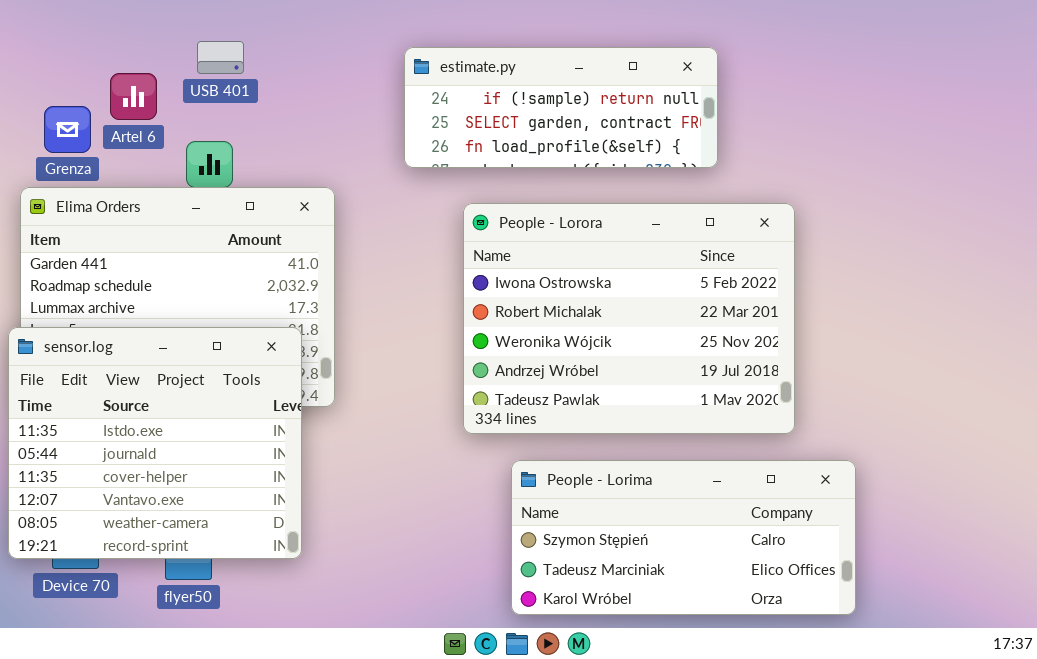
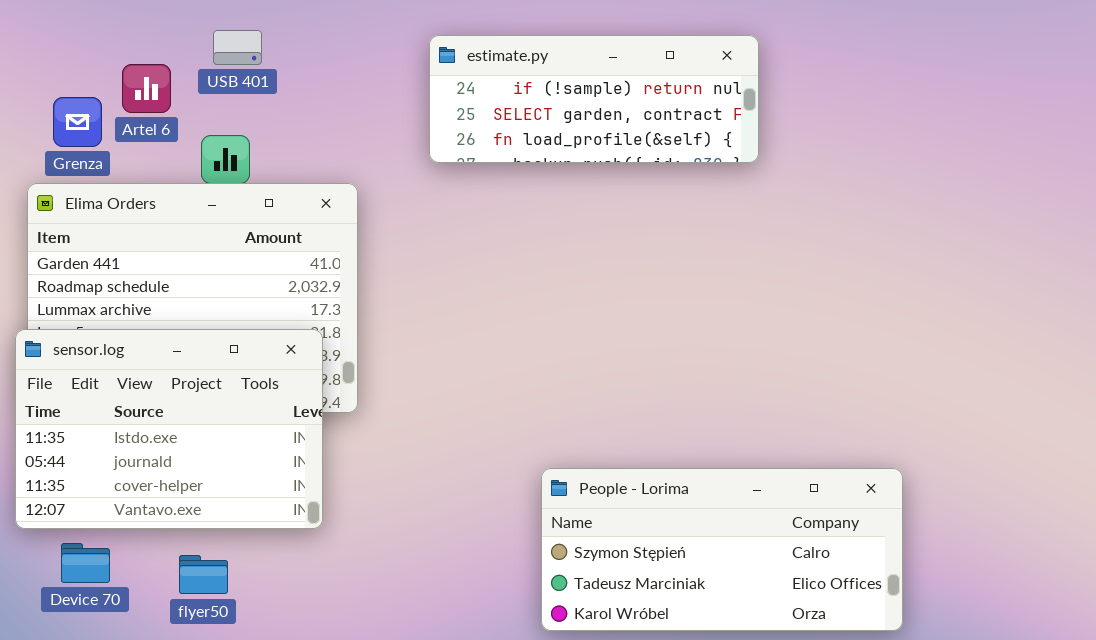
People - Lorora: [463,203,795,434] -> none, closed
sensor.log: [8,327,302,559] -> [15,329,323,529], resized

